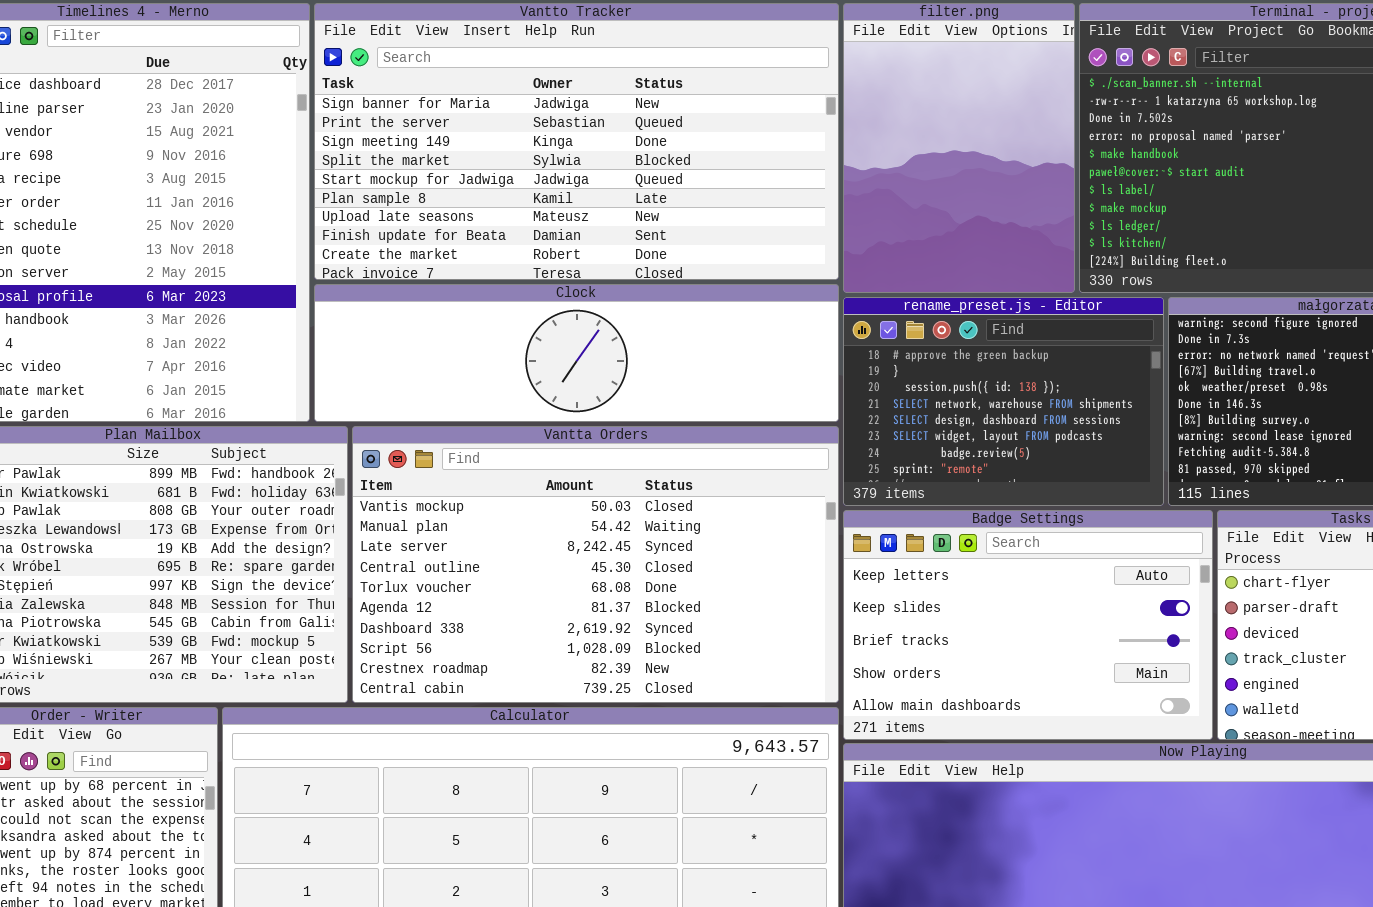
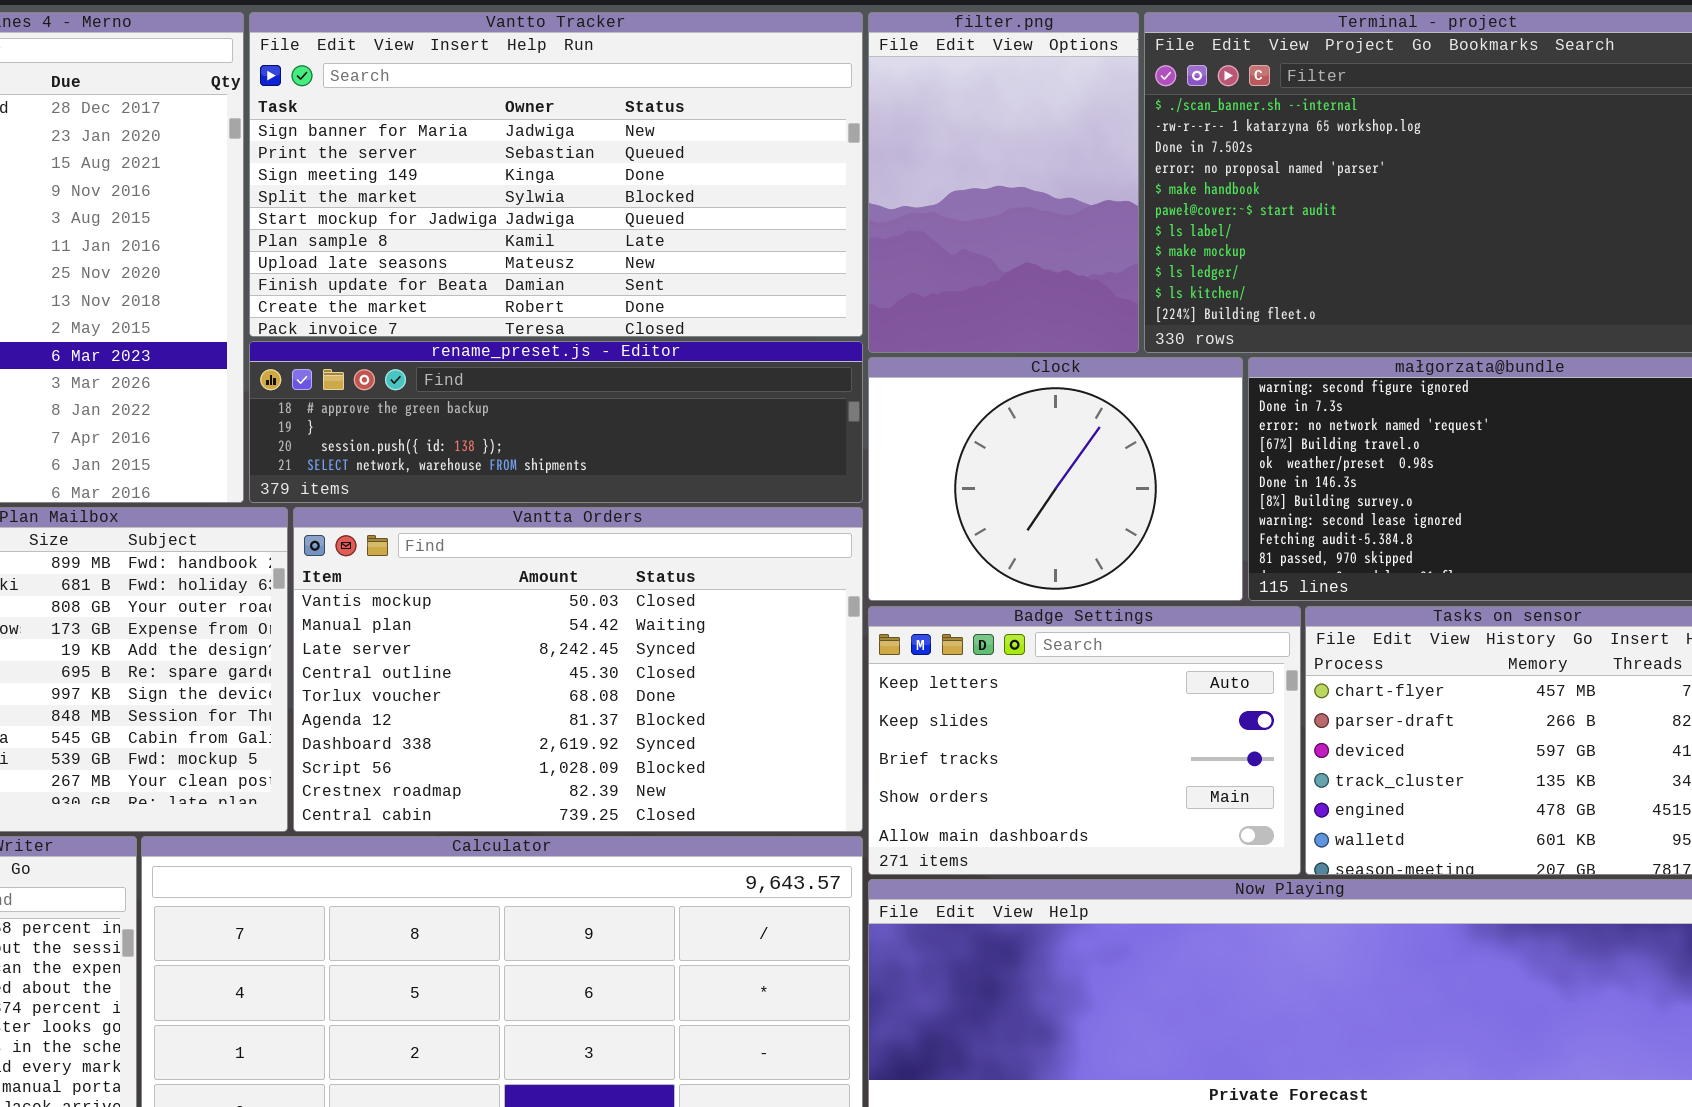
Clock: [314,284,839,422] -> [868,357,1243,601], moved, resized
rename_preset.js - Editor: [843,297,1164,506] -> [249,341,863,503], moved, resized

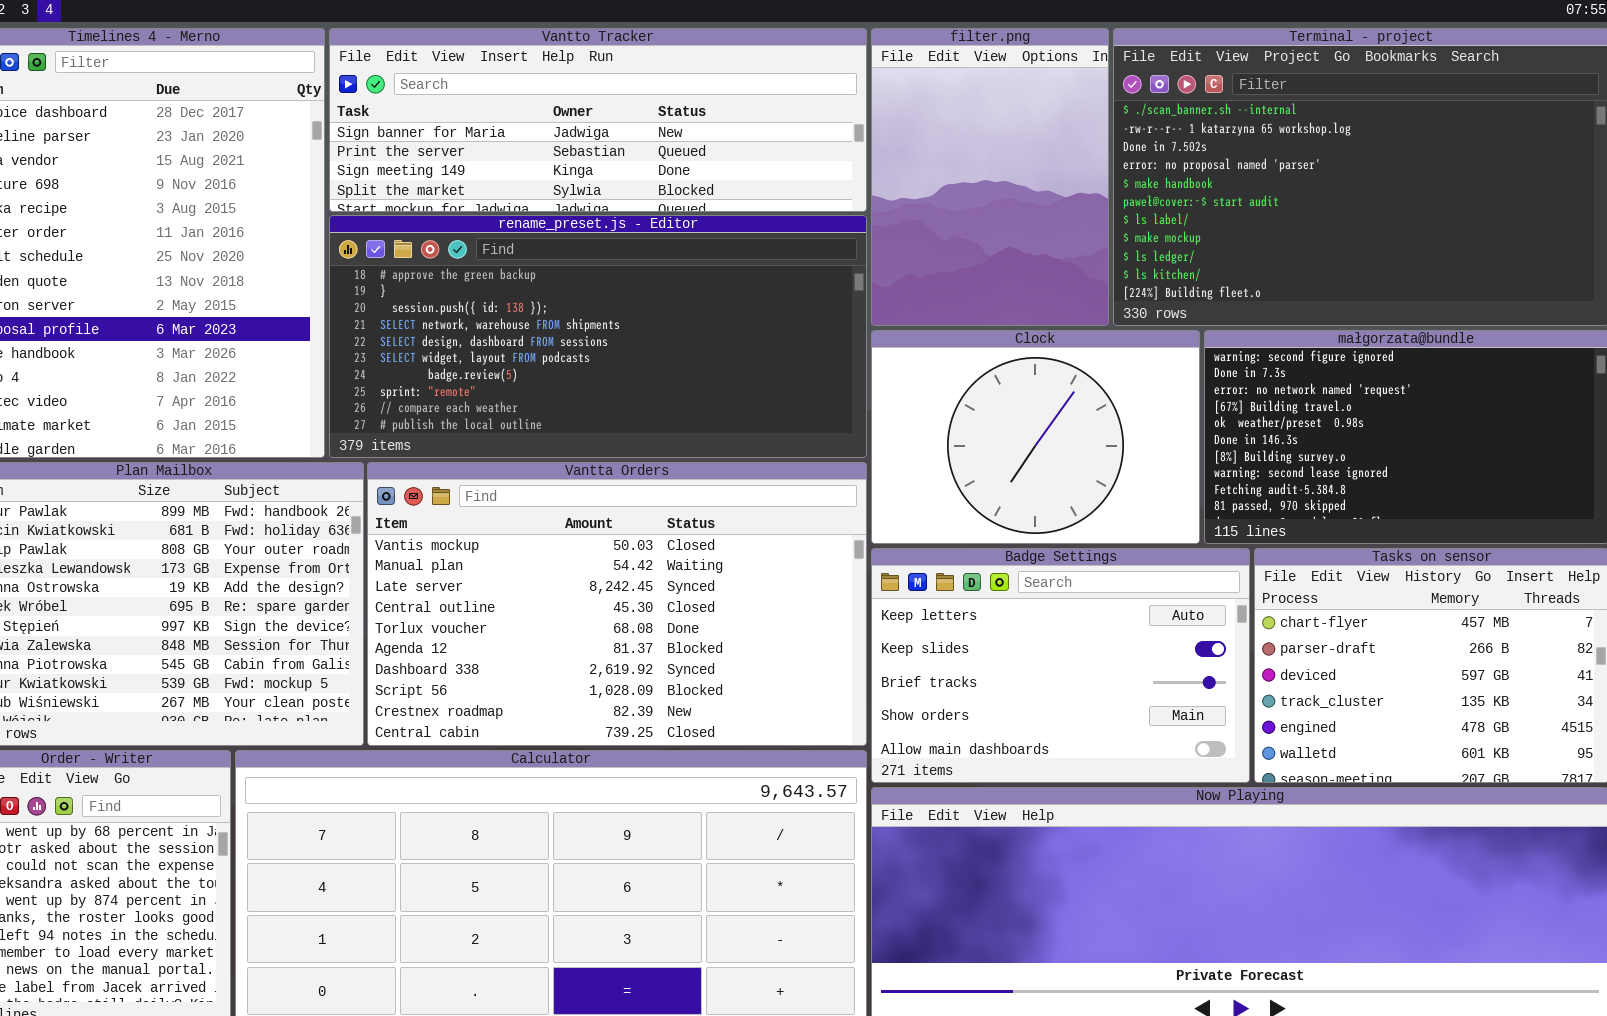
Vantto Tracker: [249,12,863,337] -> [329,28,867,212], resized
rename_preset.js - Editor: [249,341,863,503] -> [329,215,867,458], resized

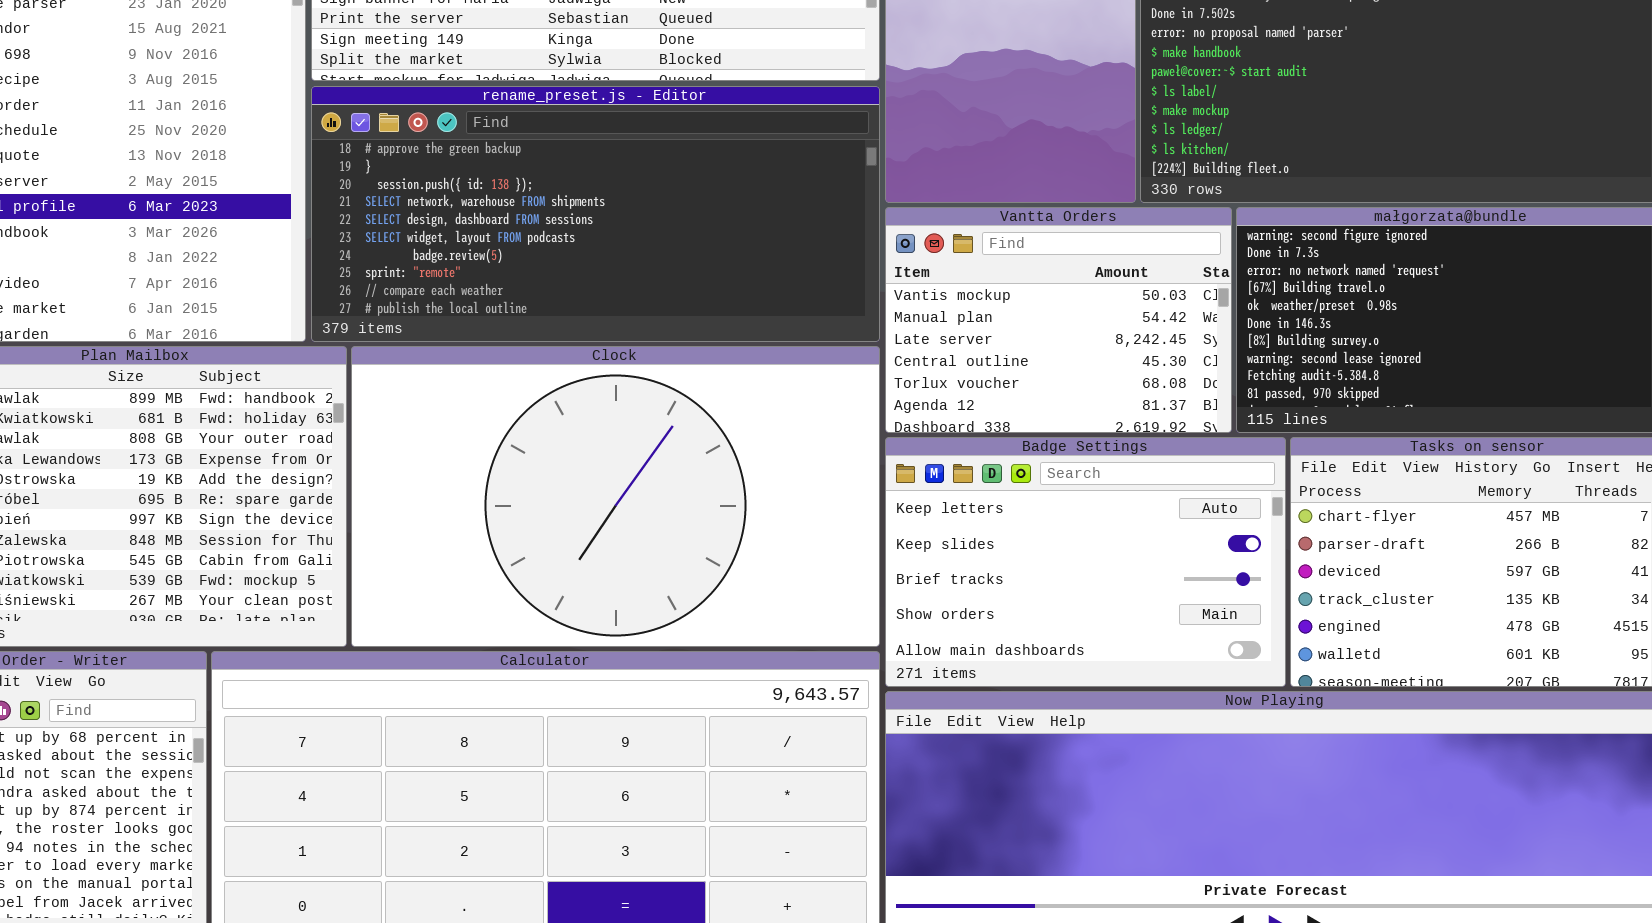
Clock: [871,330,1200,544] -> [351,346,880,647], moved, resized
Vantta Orders: [367,462,867,746] -> [885,207,1232,433], moved, resized

